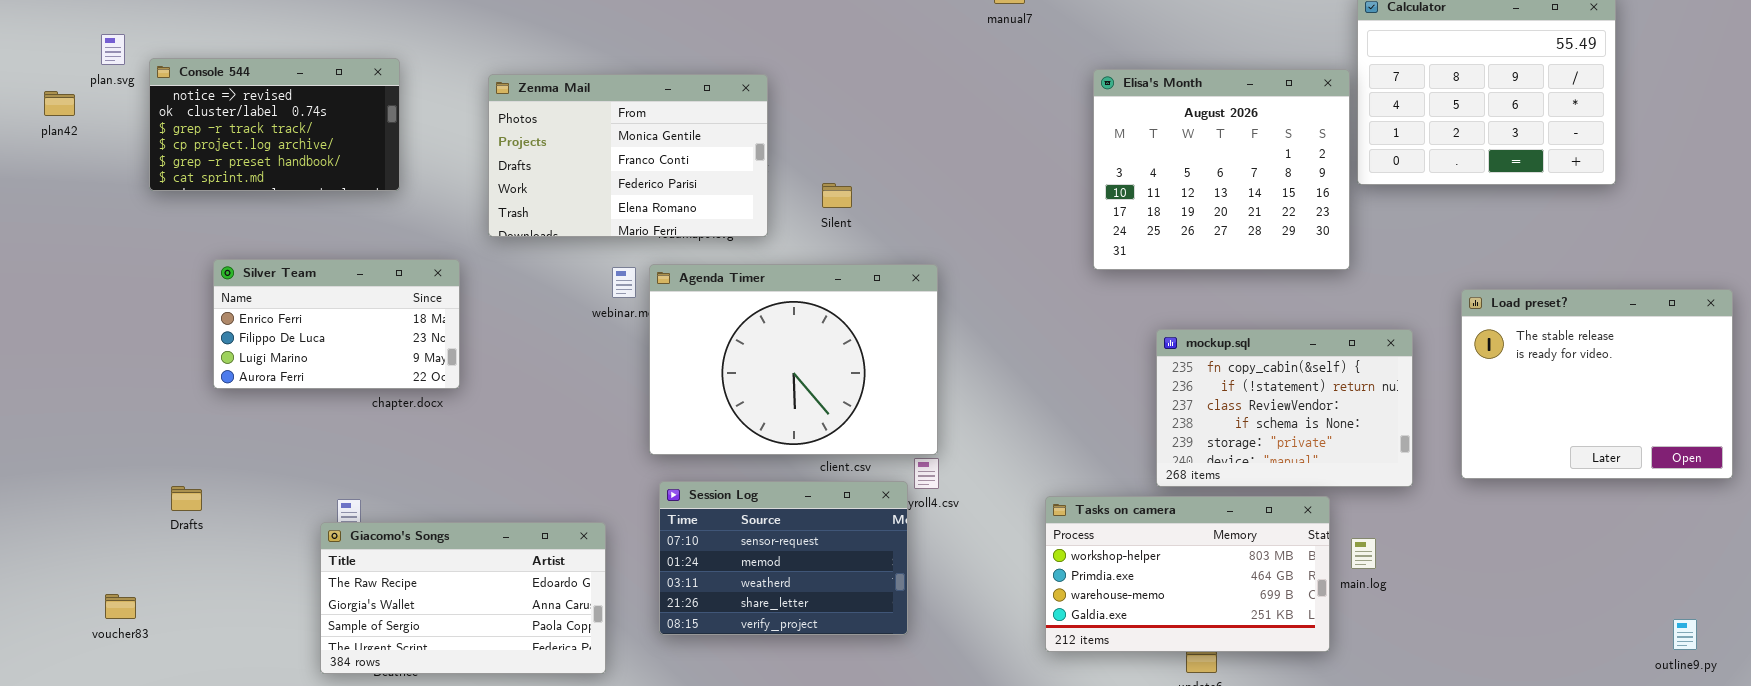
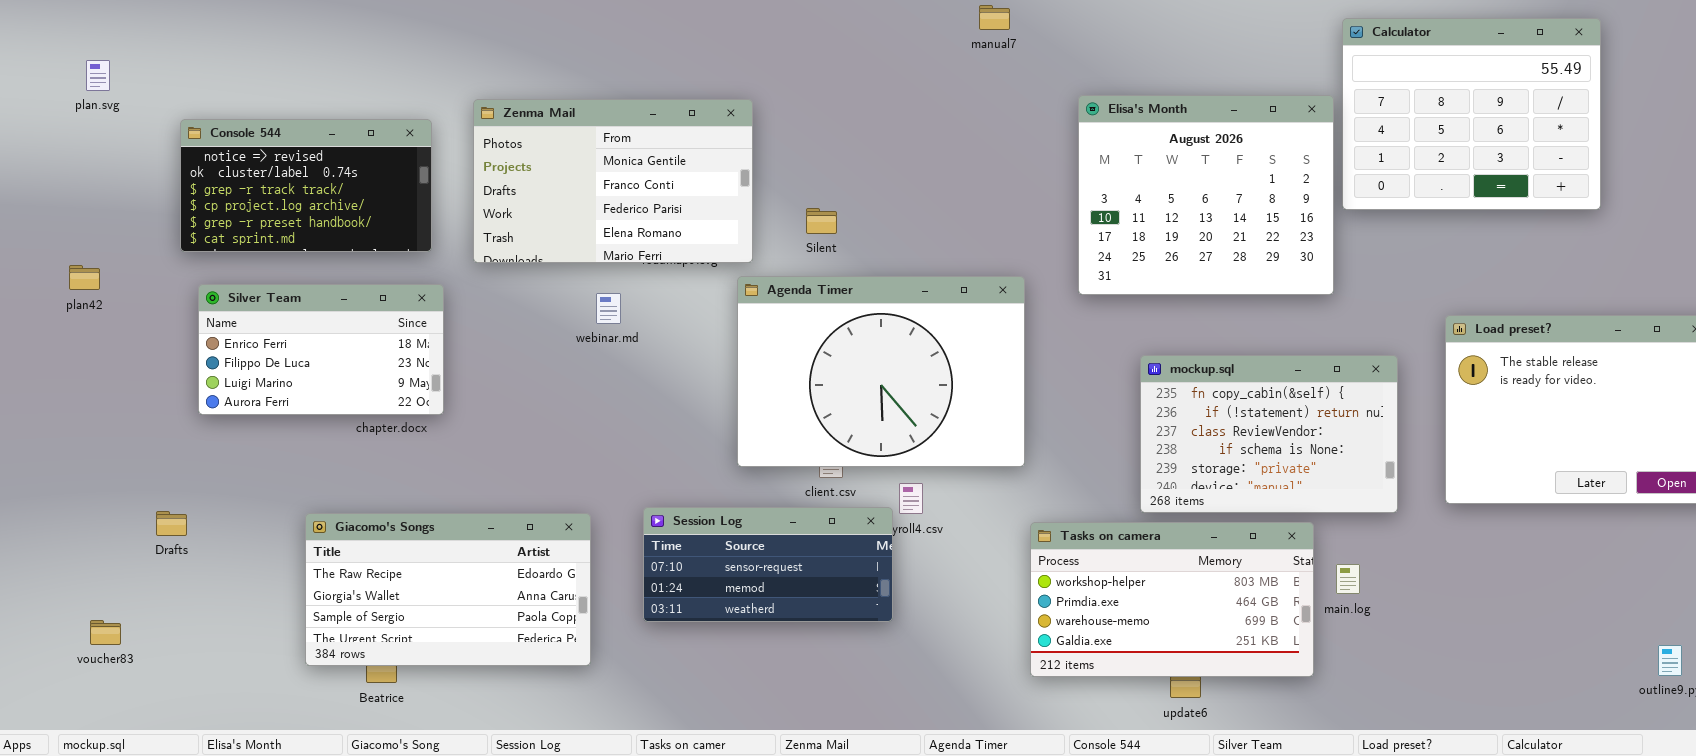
Console 544: [149,58,400,191] -> [180,119,432,252], moved
plan42: [44,91,75,116] -> [69,265,100,290], moved
Agenda Timer: [649,264,938,455] -> [737,276,1025,467], moved
Session Log: [659,481,908,635] -> [643,507,893,622], resized
Giacomo's Songs: [320,522,606,674] -> [305,513,591,666], moved

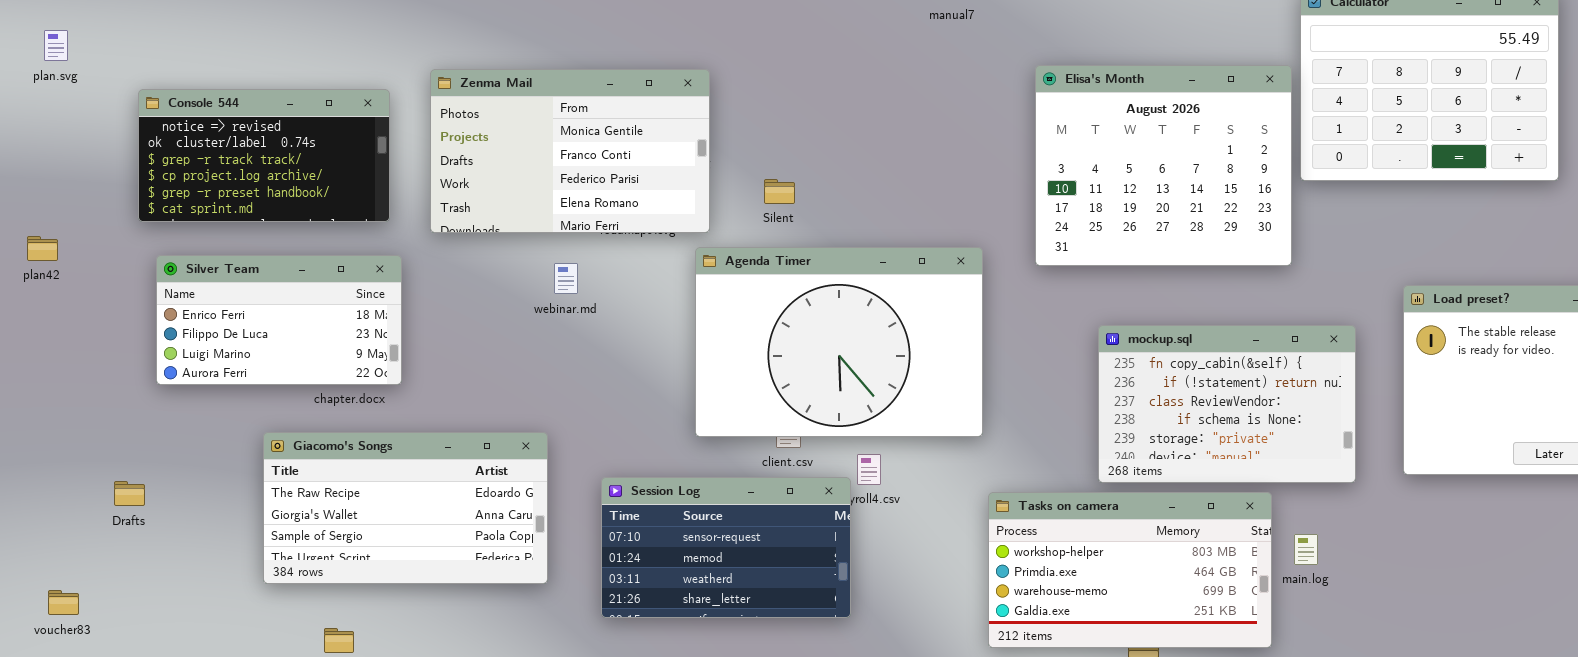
Session Log: [643,507,893,622] -> [601,477,851,618], resized
Giacomo's Songs: [305,513,591,666] -> [263,432,548,584], moved

